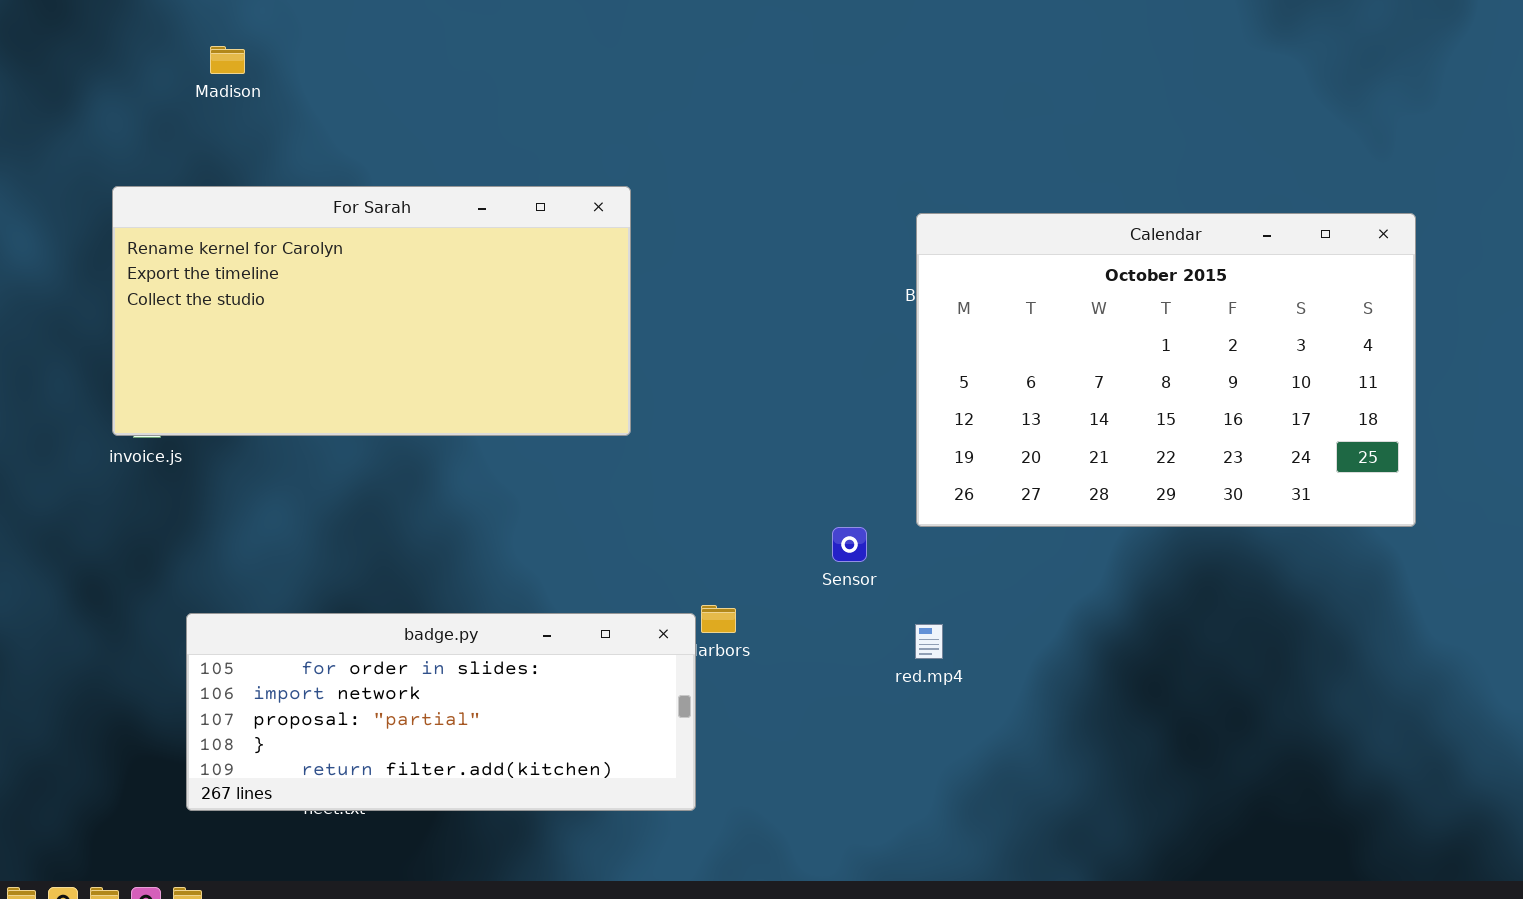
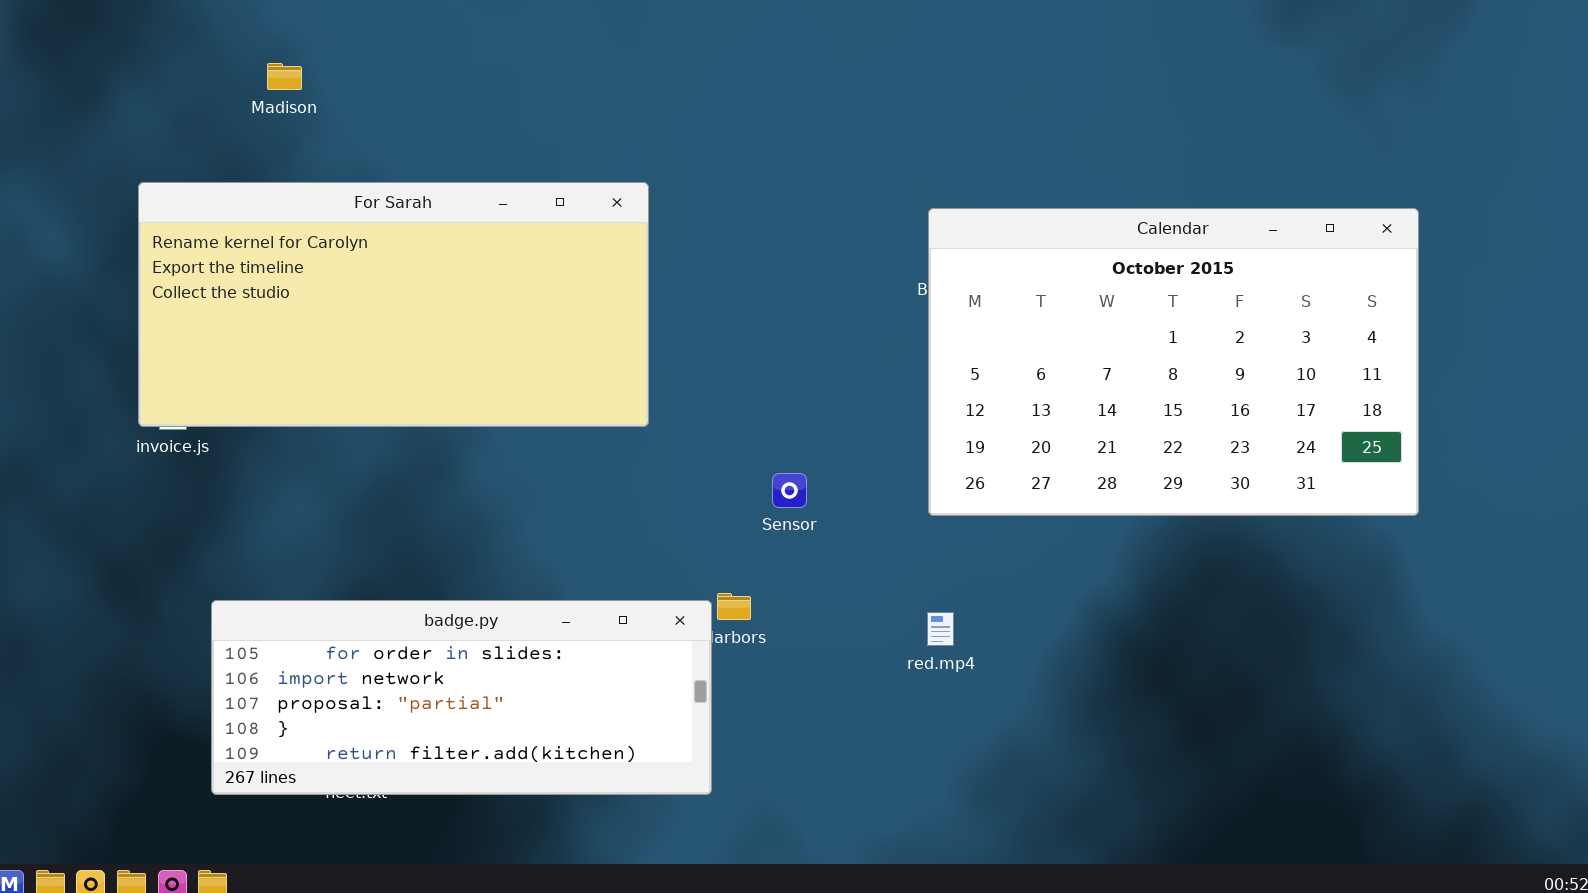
Madison: [210,46,245,74] -> [267,63,302,90], moved
Sensor: [832,527,867,562] -> [772,473,807,508], moved

